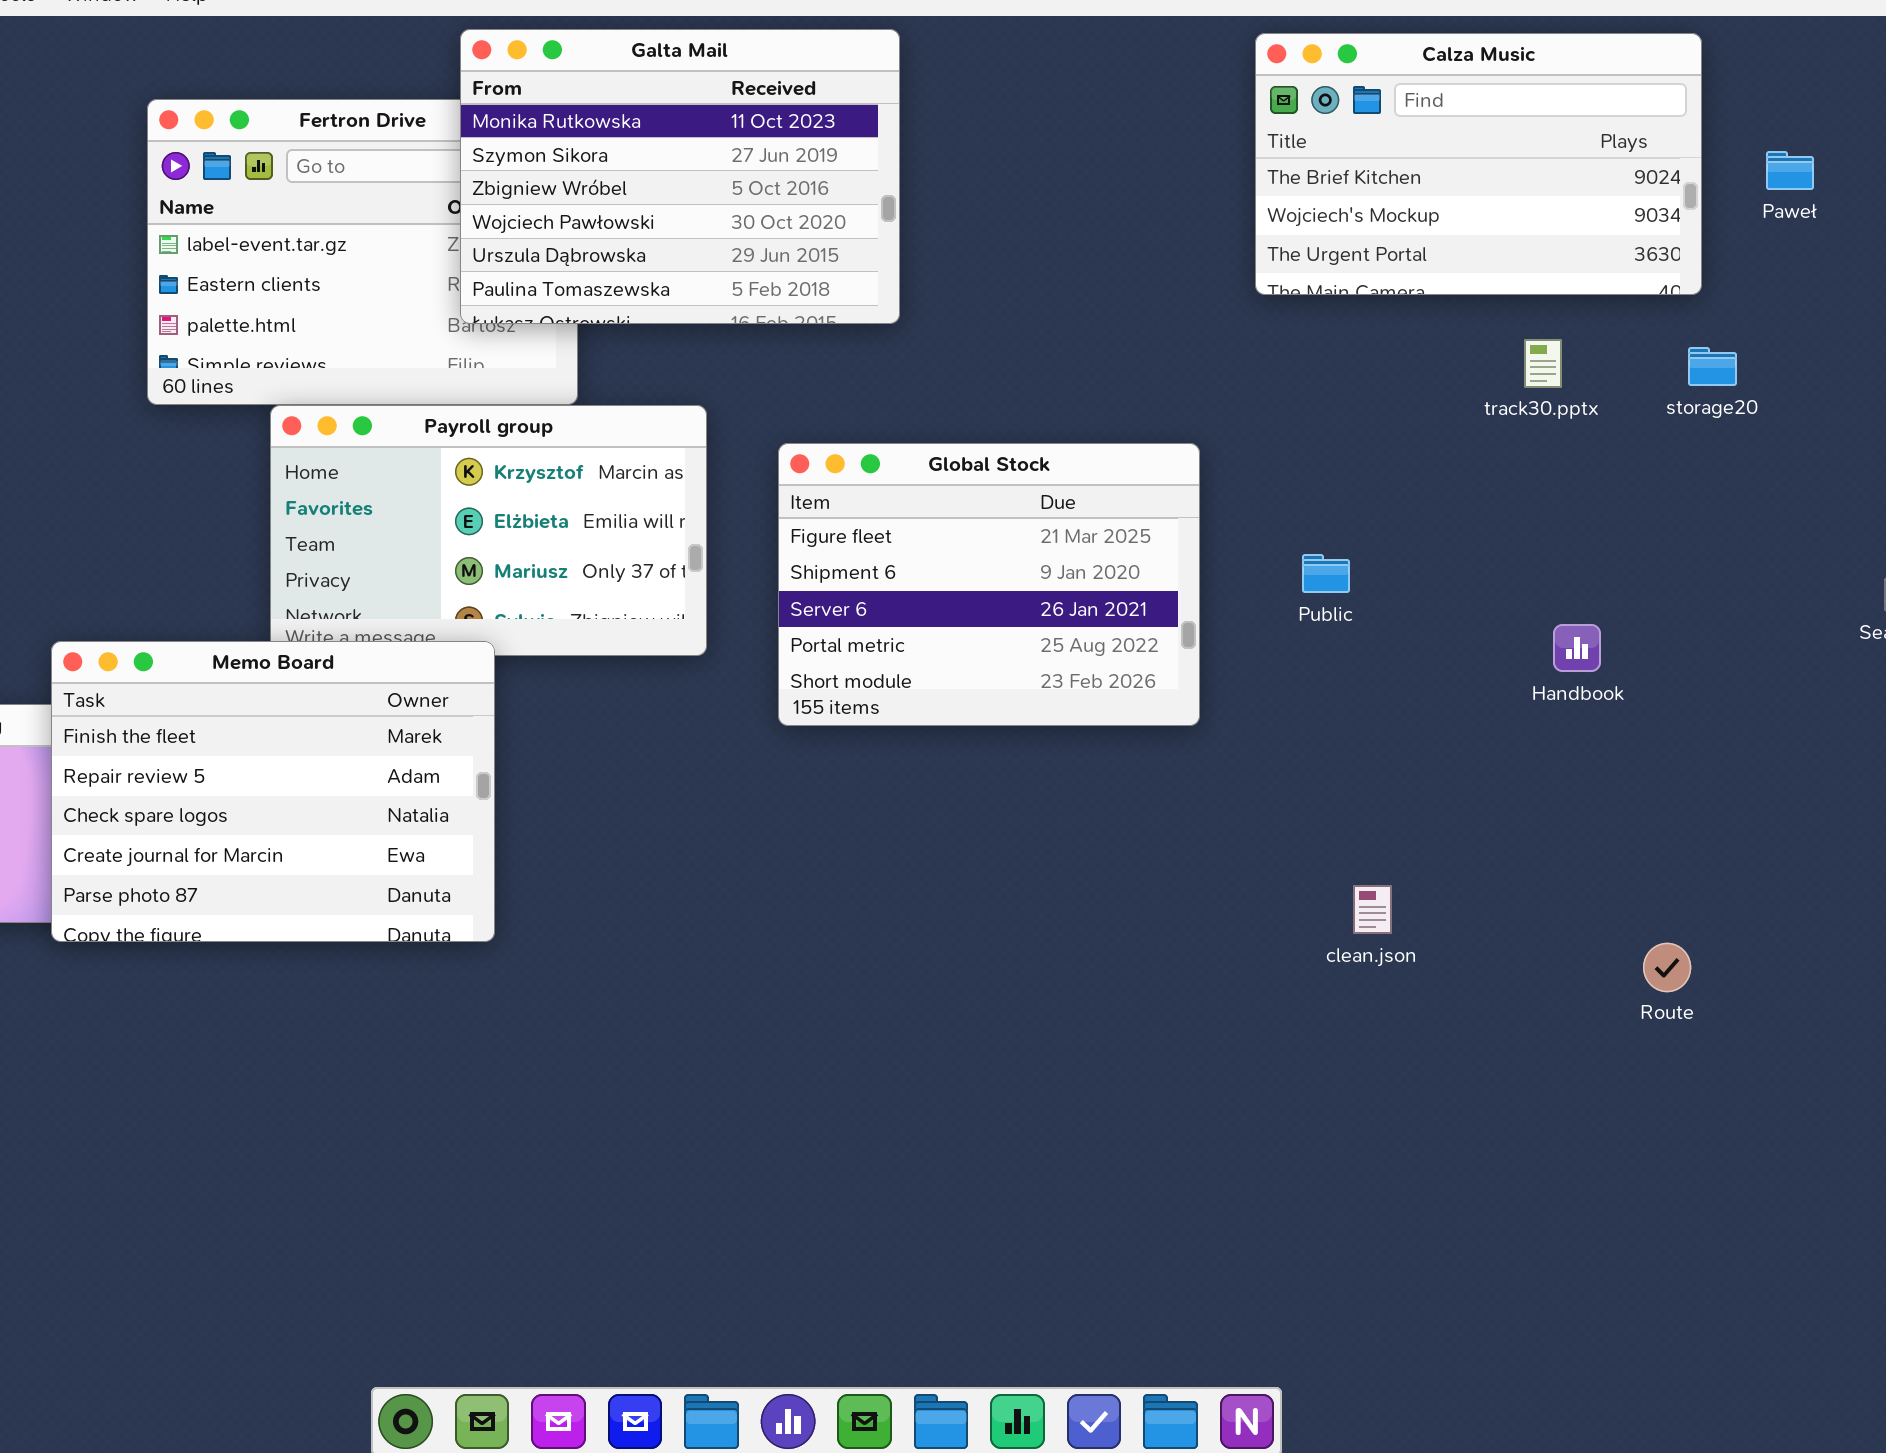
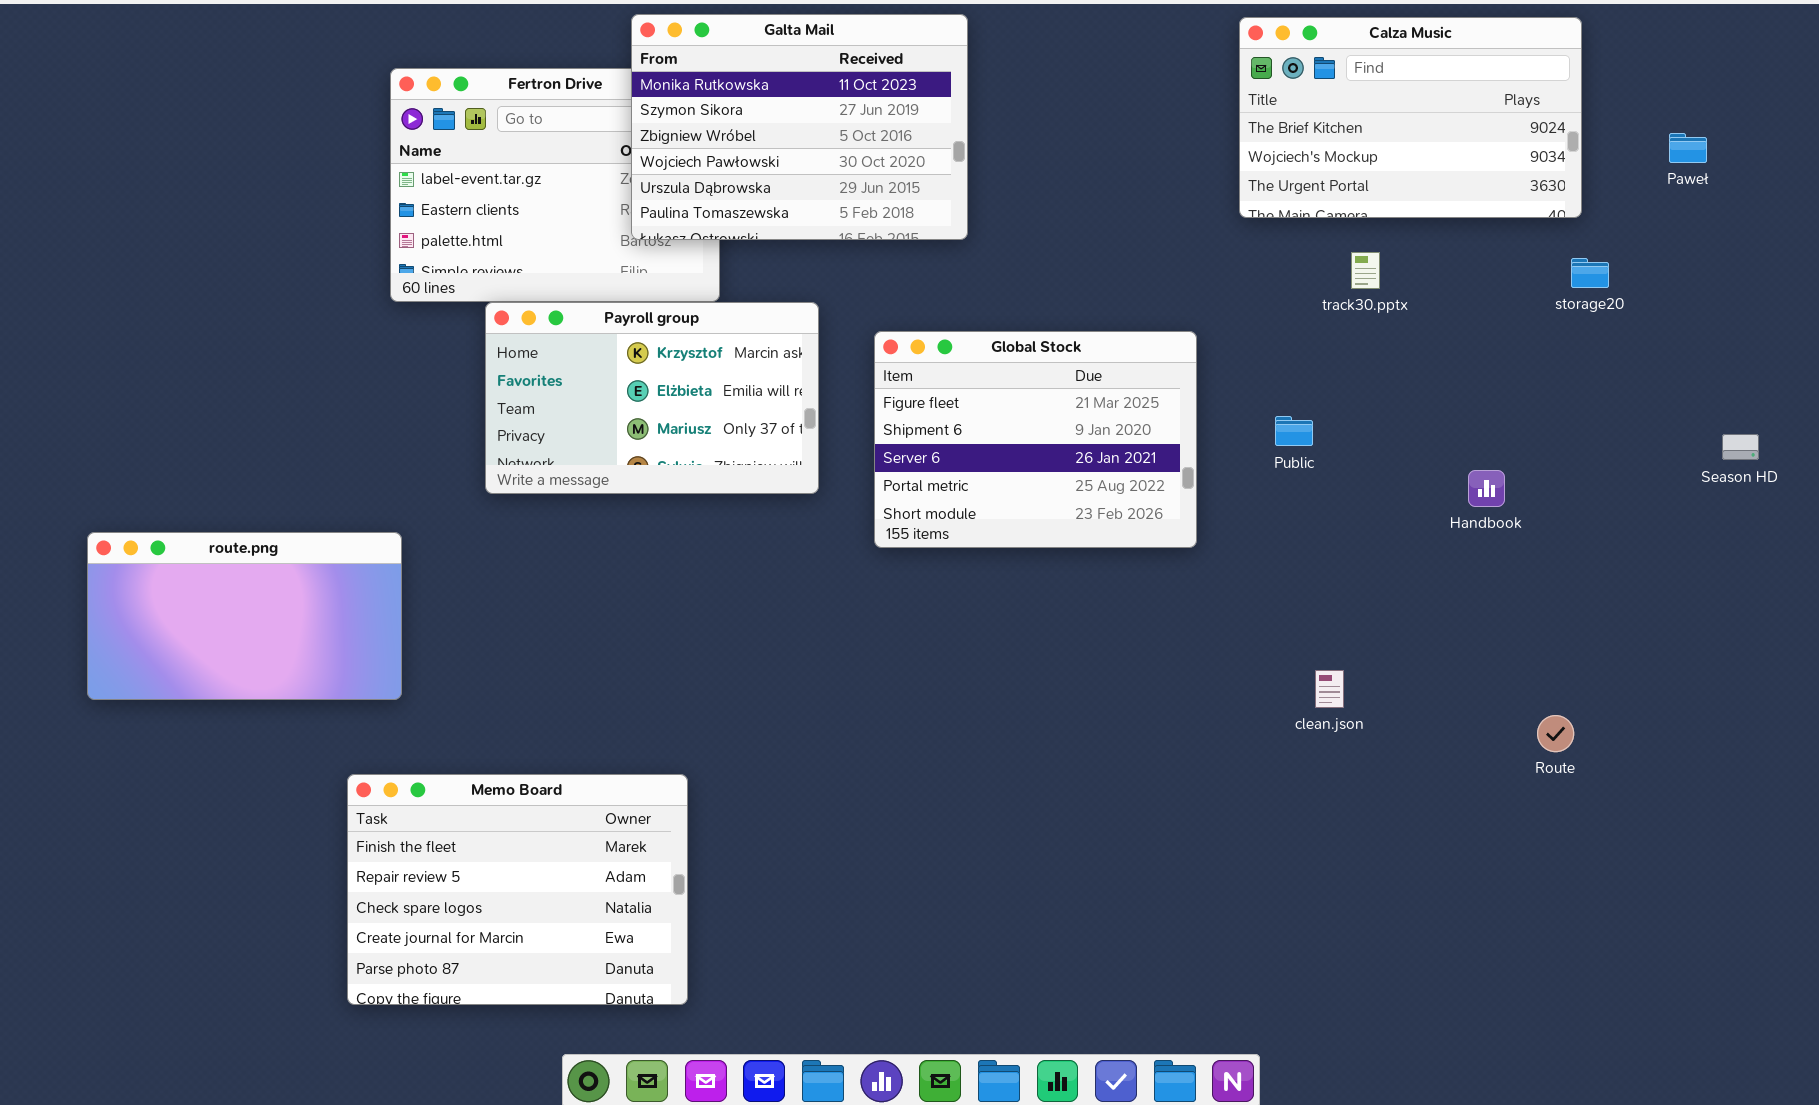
Paweł: [1766,151,1814,190] -> [1669,133,1707,163], moved
track30.pptx: [1524,339,1562,388] -> [1351,252,1380,289], moved
Memo Board: [51,641,495,942] -> [347,774,688,1005], moved

